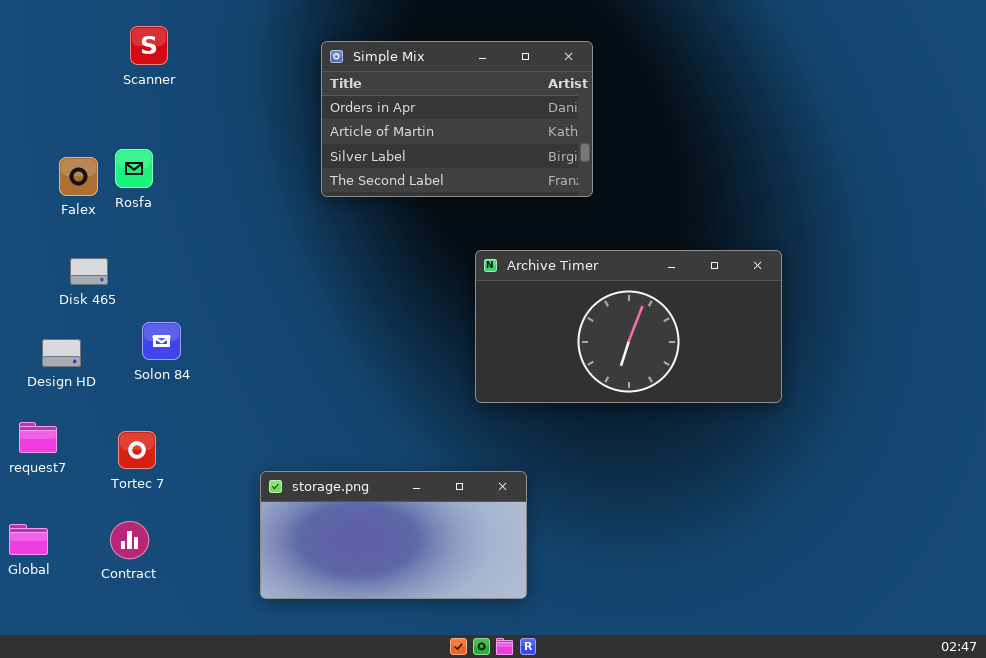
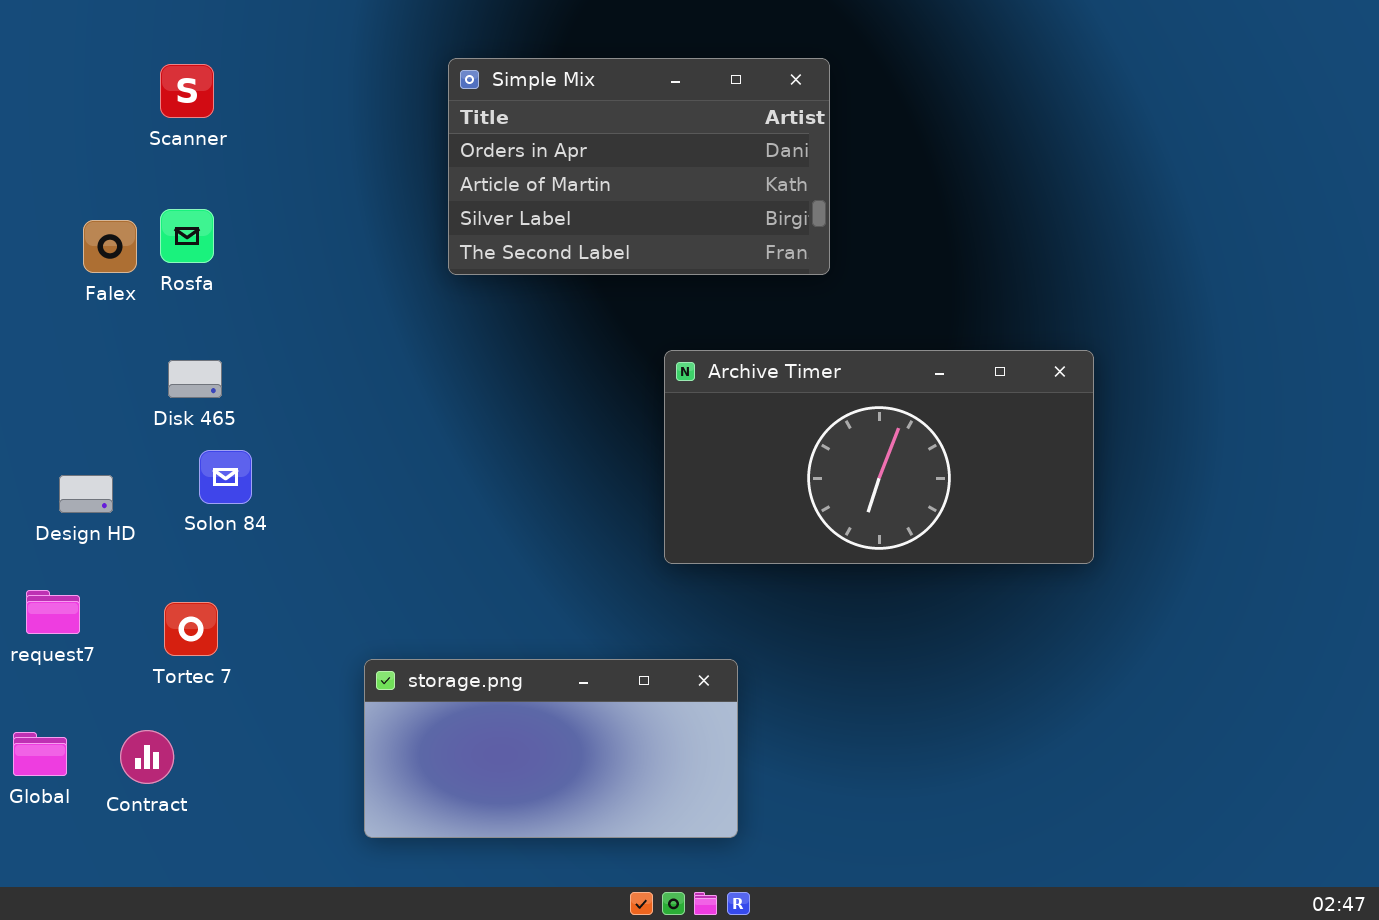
Scanner: [130,26,168,65] -> [160,64,214,118], moved
Disk 465: [70,258,108,285] -> [168,360,222,398], moved
Contract: [110,521,149,559] -> [120,730,174,784], moved

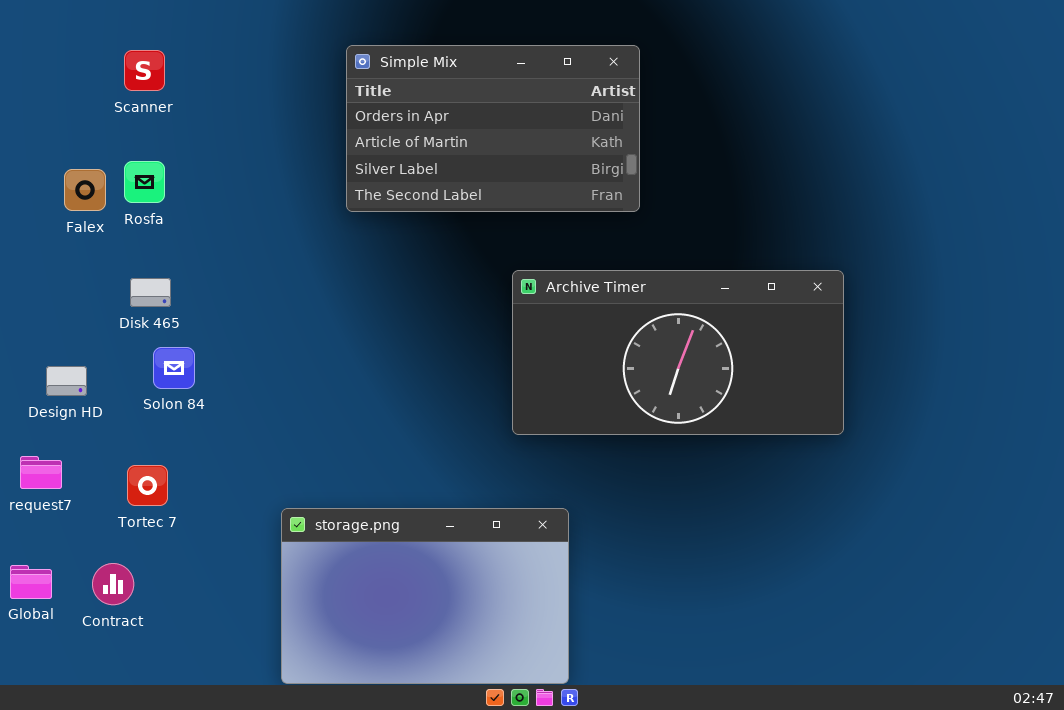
storage.png: [364,659,738,838] -> [281,508,569,684], resized

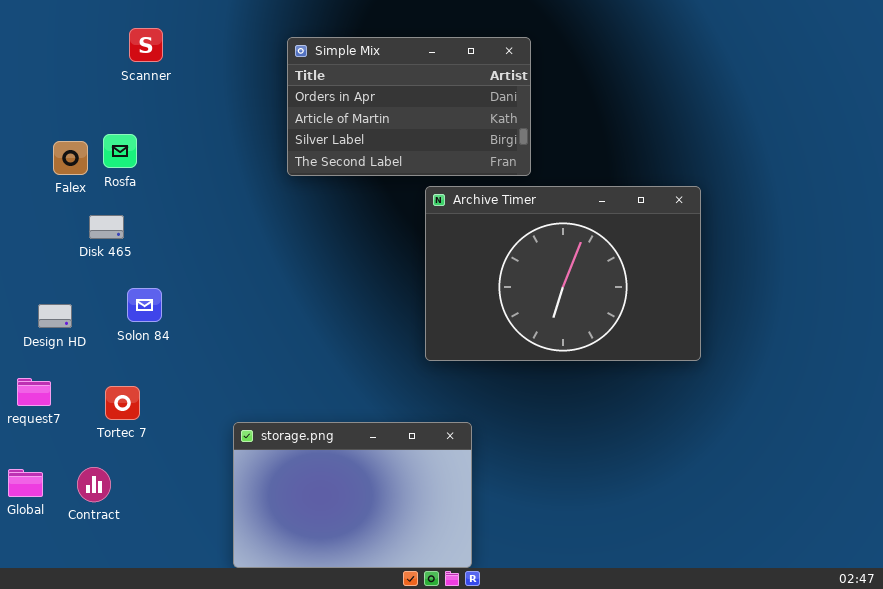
Scanner: [124,50,165,91] -> [129,28,163,62], moved
Archive Timer: [512,270,844,435] -> [425,186,701,361], resized
Disk 465: [130,278,171,307] -> [89,215,124,239], moved

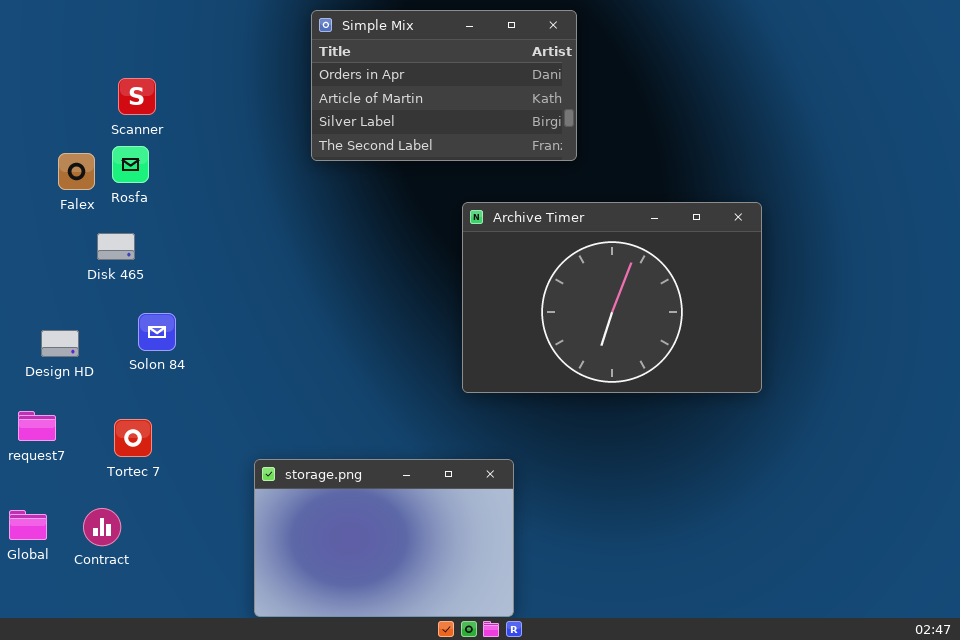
Scanner: [129,28,163,62] -> [118,78,156,115], moved
Simple Mix: [287,37,531,176] -> [311,10,577,161], moved

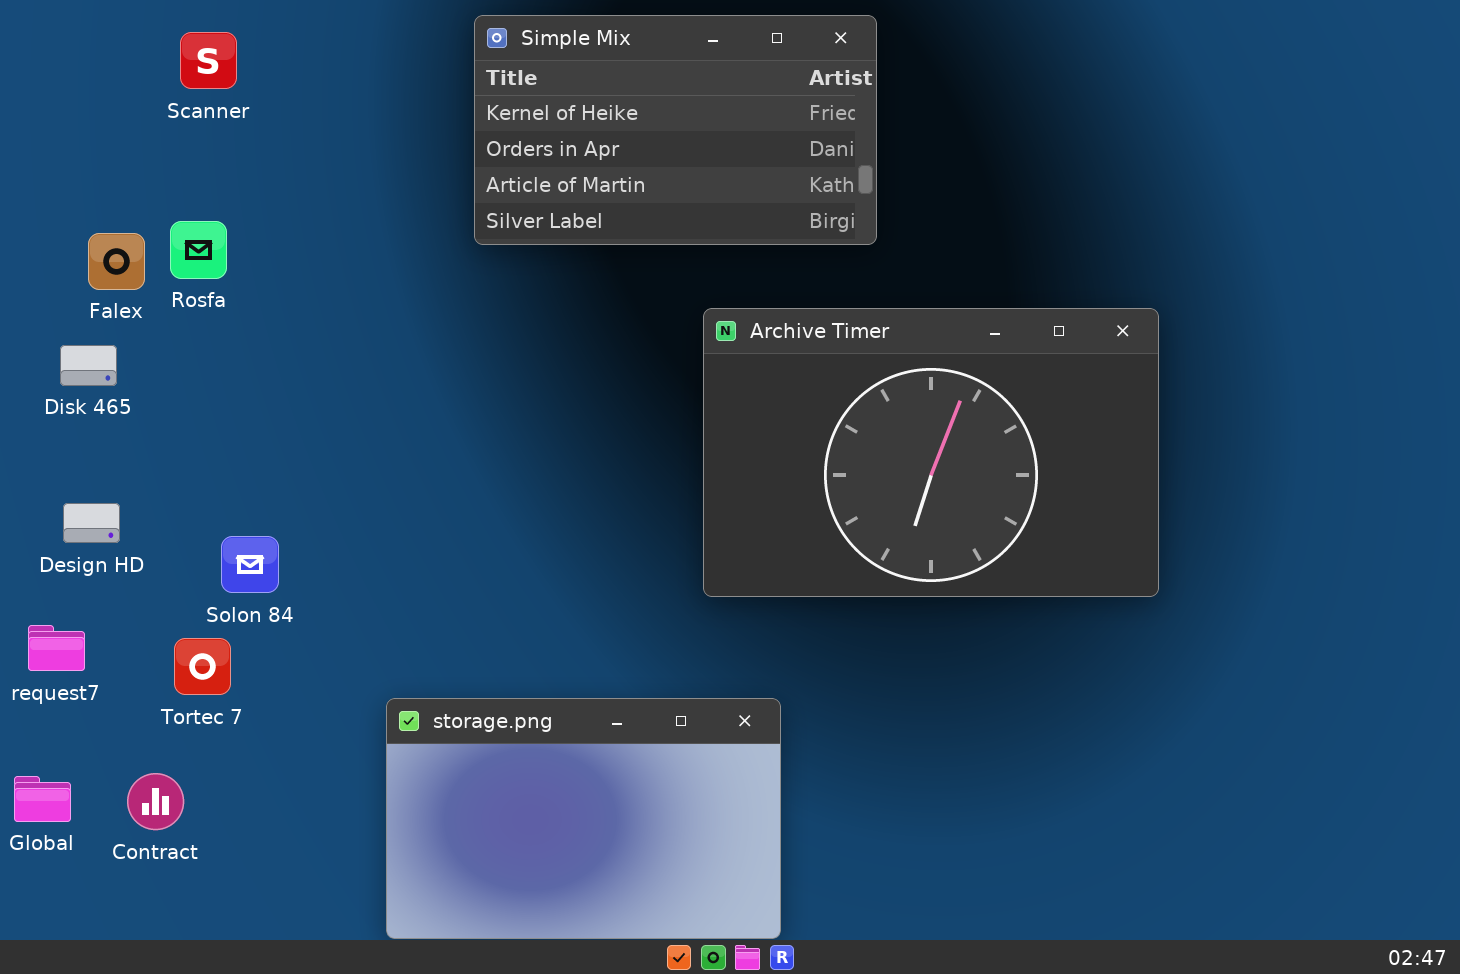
Simple Mix: [311,10,577,161] -> [474,15,877,245], scrolled up 1 row
Scanner: [118,78,156,115] -> [180,32,237,89], moved
Disk 465: [97,233,135,260] -> [60,345,117,386], moved
Solon 84: [138,313,176,351] -> [221,536,279,593], moved

